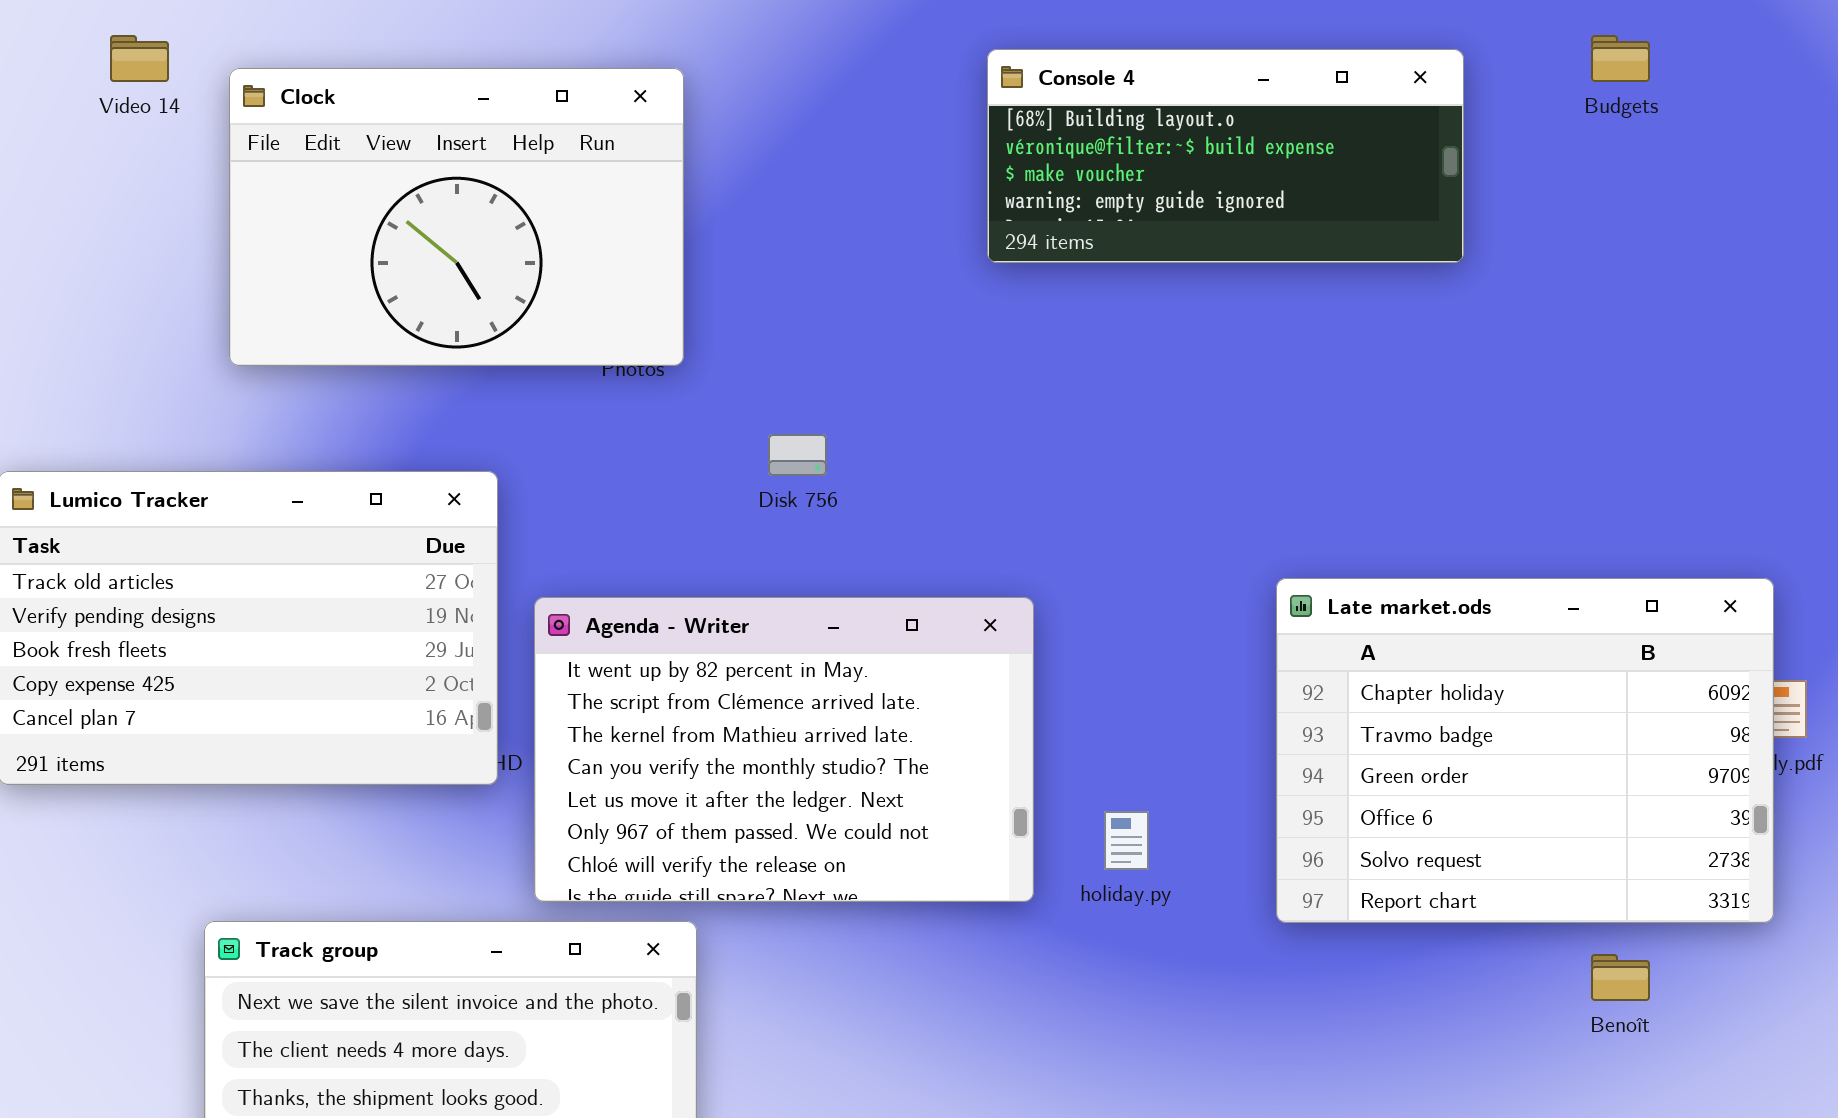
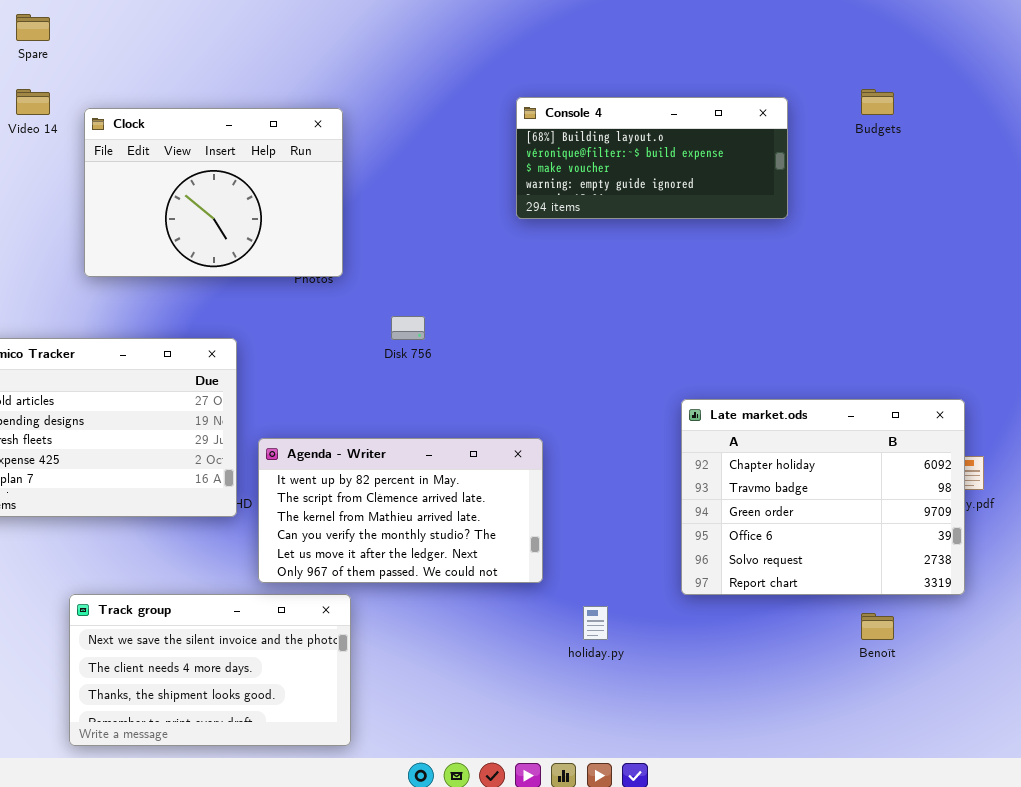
Agenda - Writer: [534,597,1034,902] -> [258,438,543,583], resized
holiday.py: [1104,811,1149,870] -> [583,606,608,640], moved

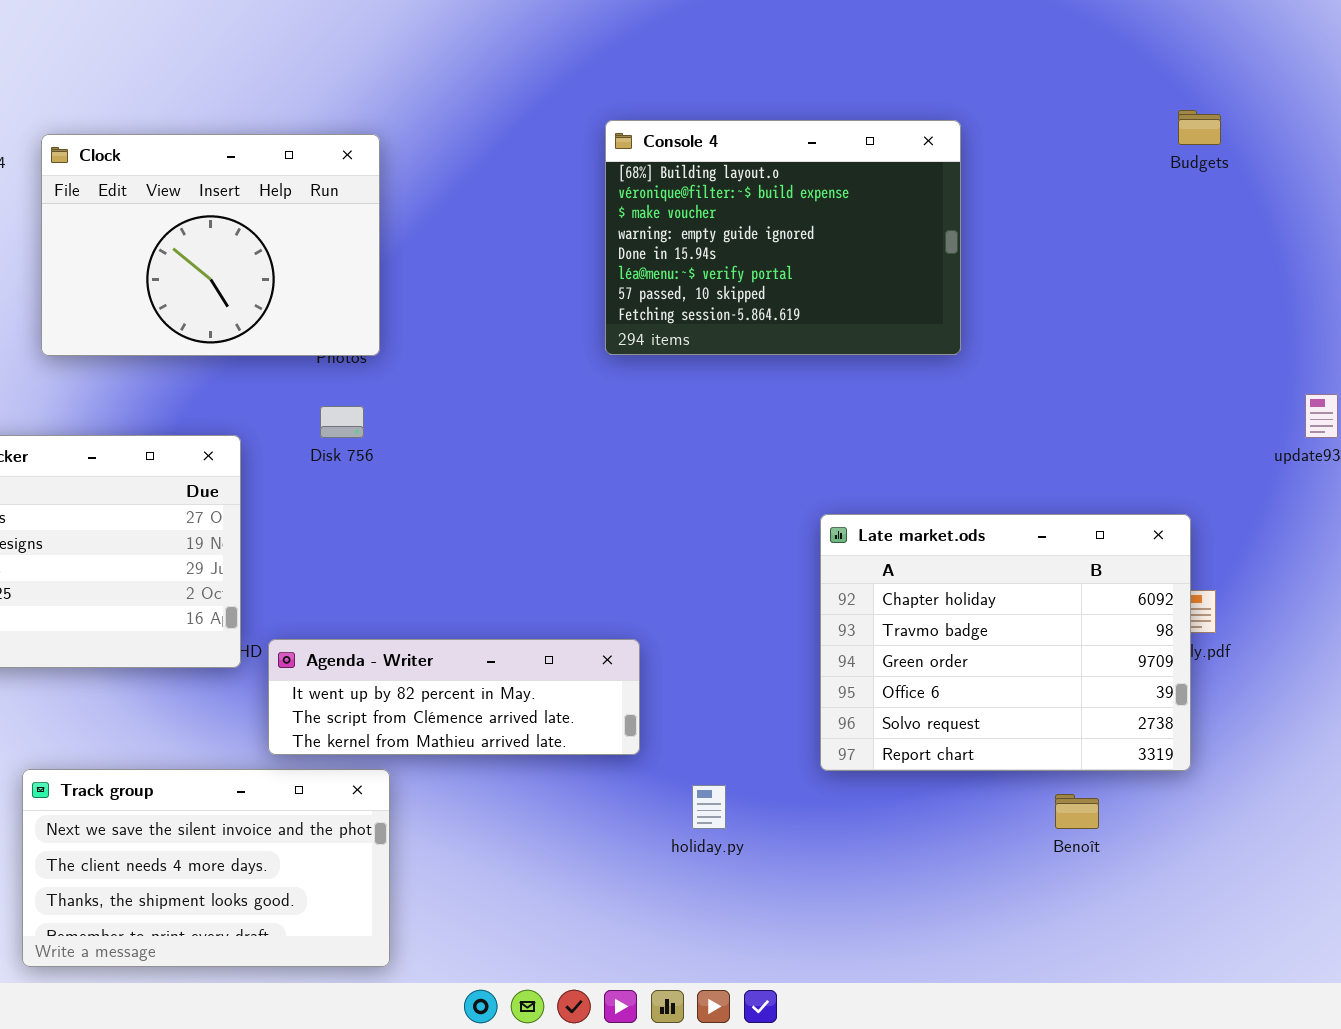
Budgets: [861,89,894,115] -> [1178,110,1221,145], moved
Console 4: [516,97,788,219] -> [605,120,961,355], resized
Disk 756: [391,316,425,340] -> [320,406,364,438], moved
Agenda - Writer: [258,438,543,583] -> [268,639,640,755], resized

